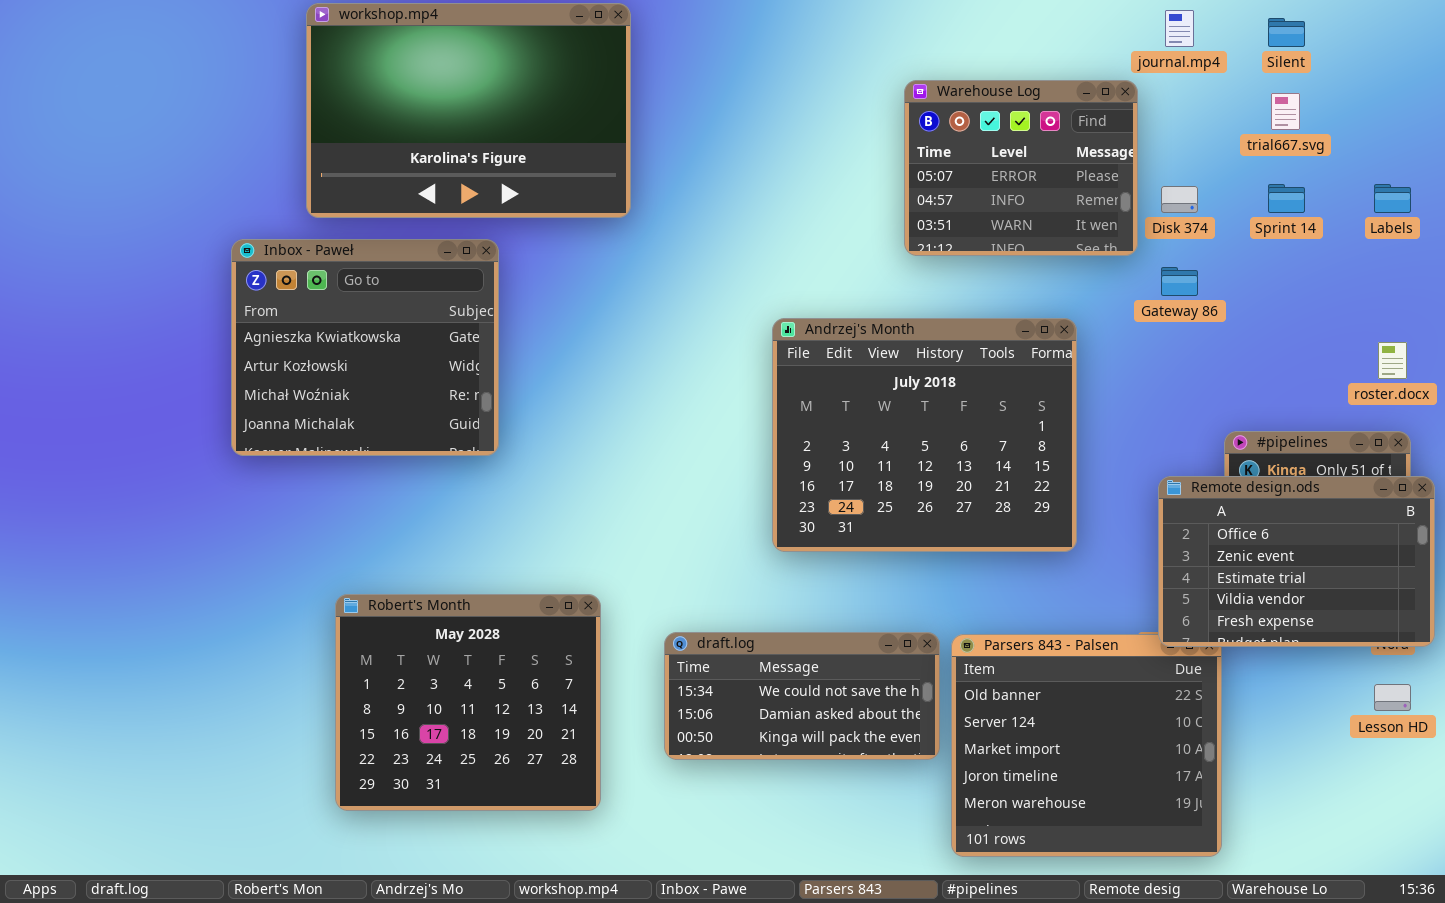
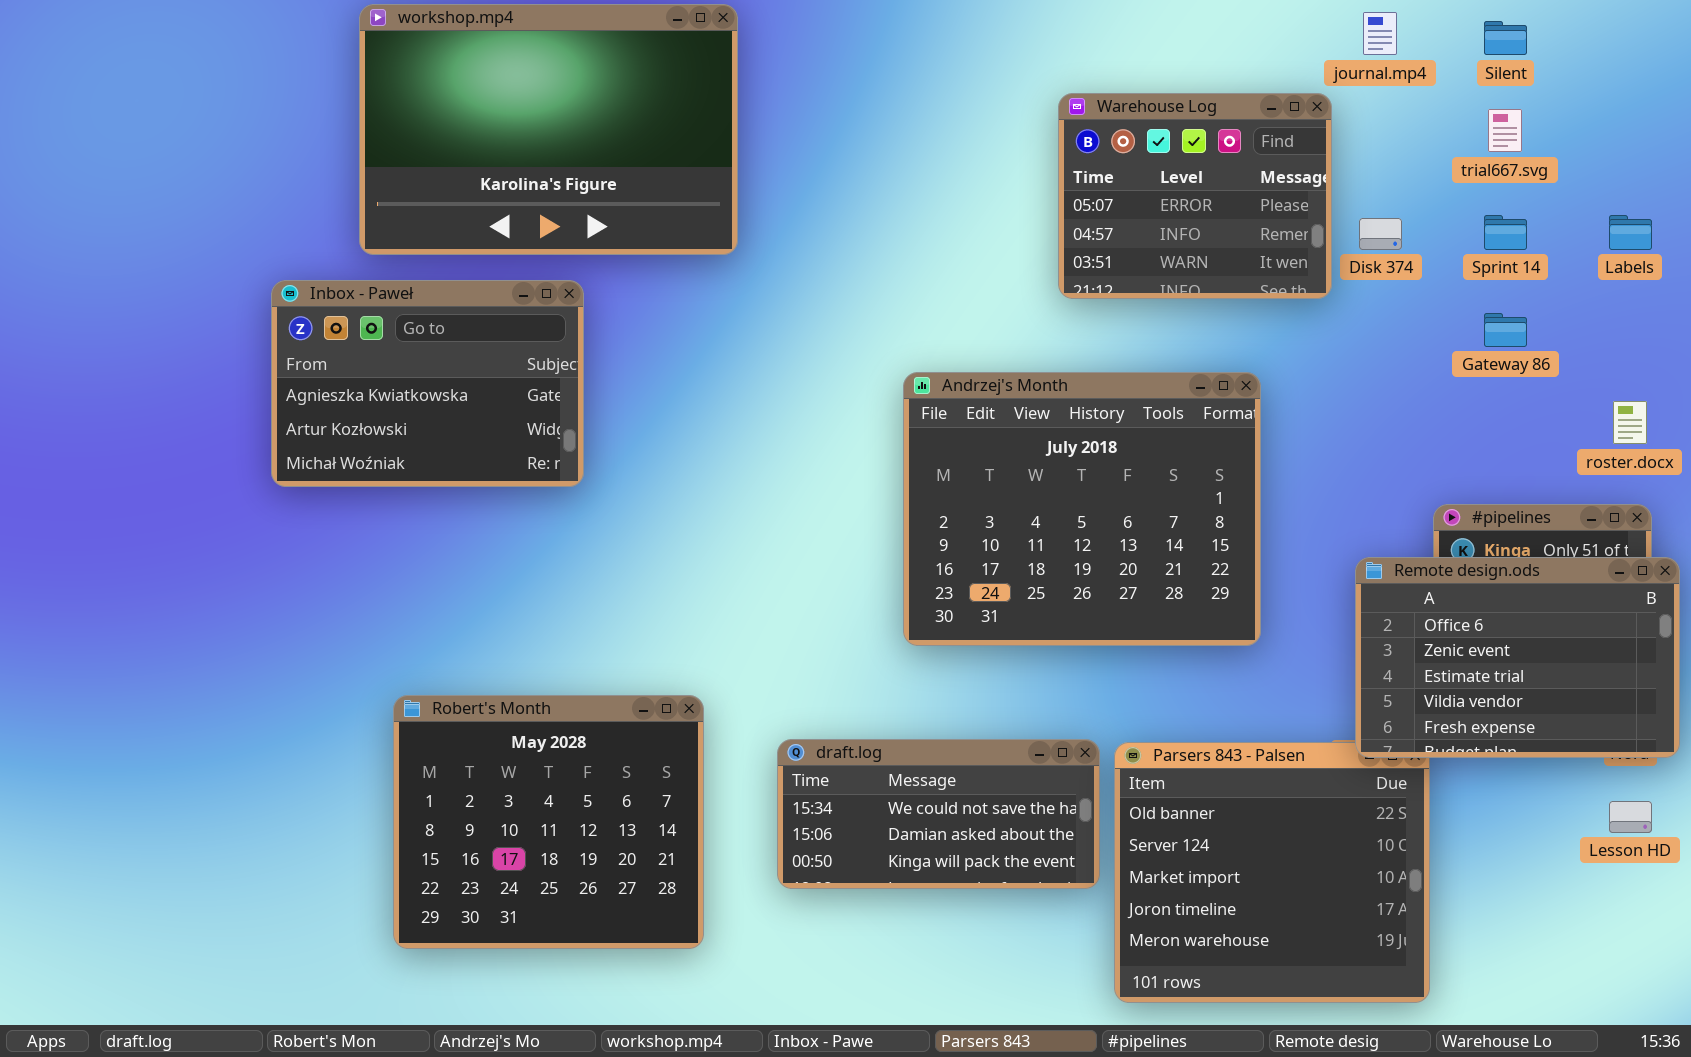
Inbox - Paweł: [231,239,499,456] -> [271,280,584,487], resized
Gateway 86: [1161,267,1198,296] -> [1484,313,1527,347], moved

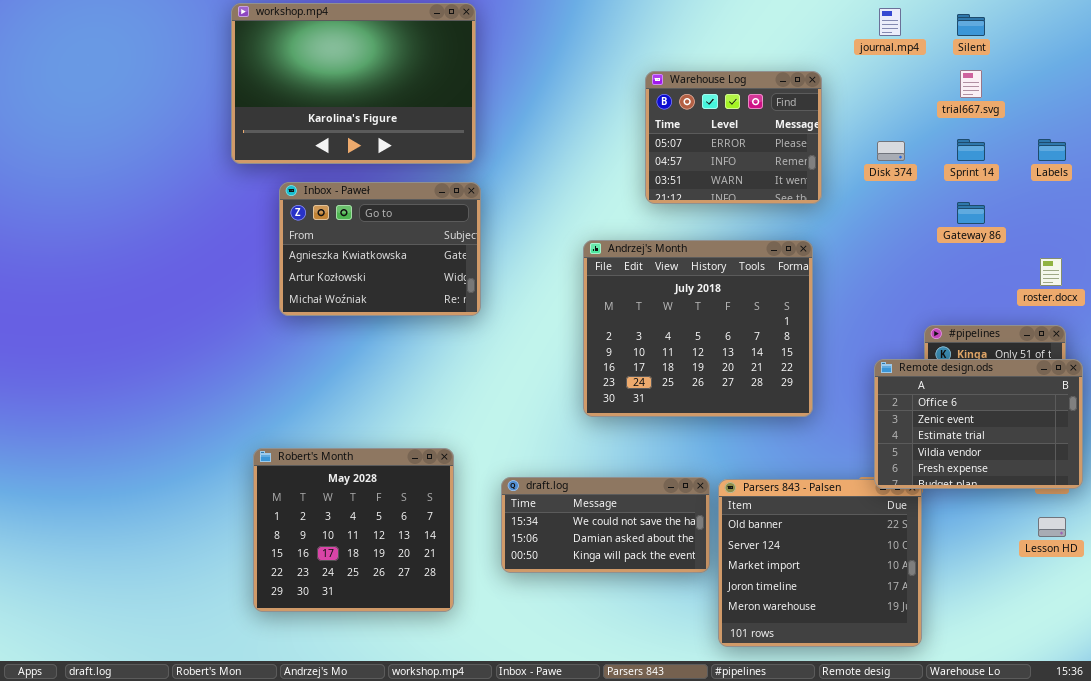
Warehouse Log: [1058,93,1332,299] -> [645,71,822,204], moved
Inbox - Paweł: [271,280,584,487] -> [279,182,481,316], moved

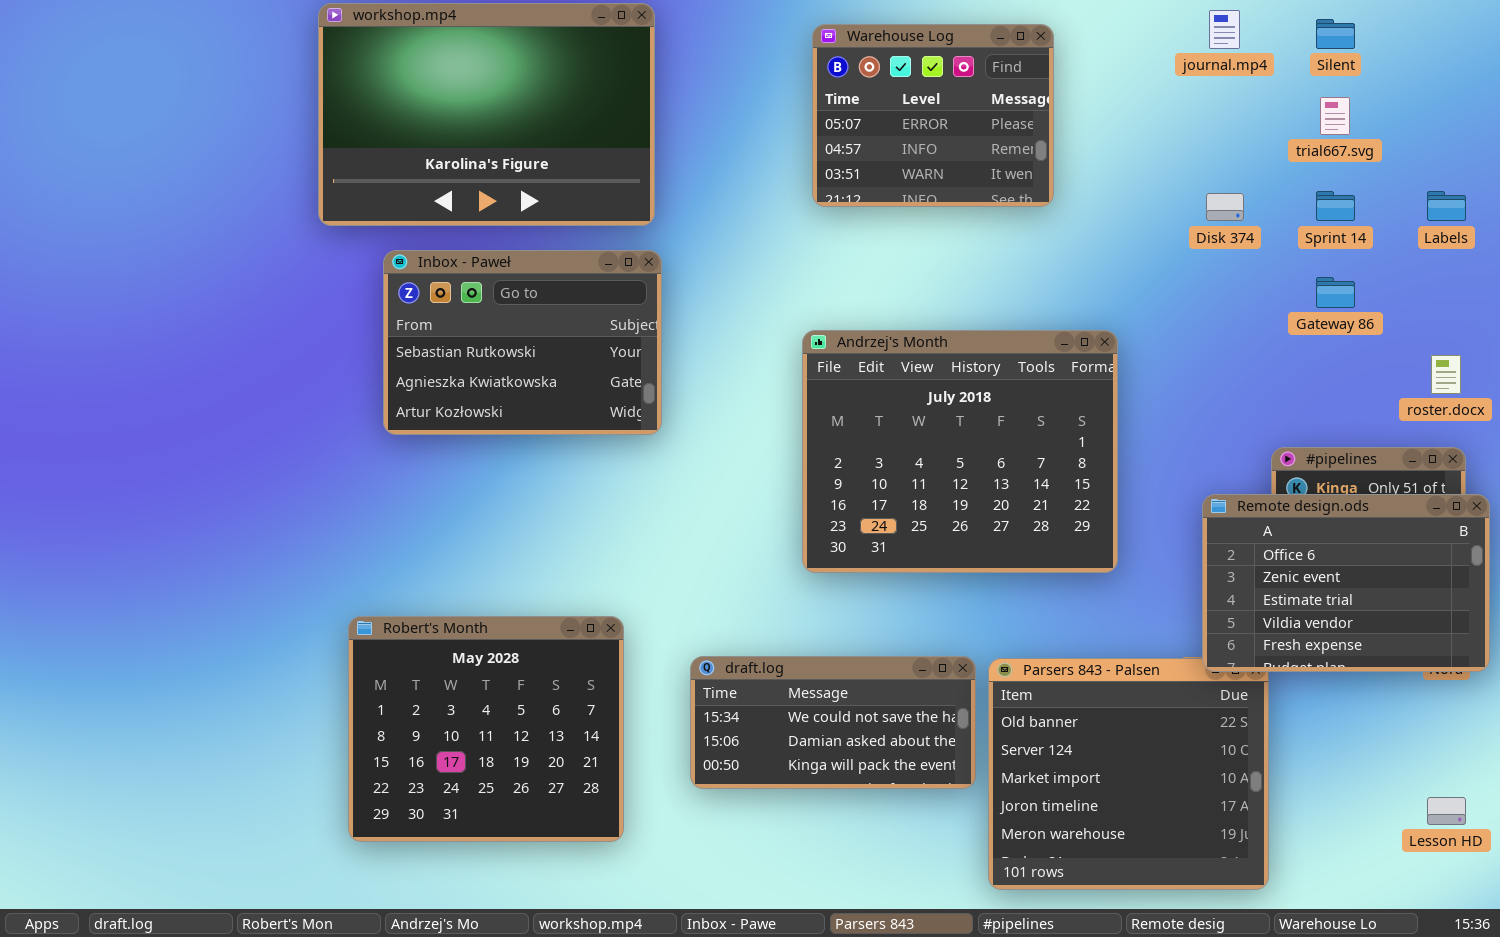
Warehouse Log: [645,71,822,204] -> [812,24,1054,207], moved
Inbox - Paweł: [279,182,481,316] -> [383,250,662,435], scrolled up 1 row
Lesson HD: [1038,517,1066,537] -> [1427,797,1466,825], moved

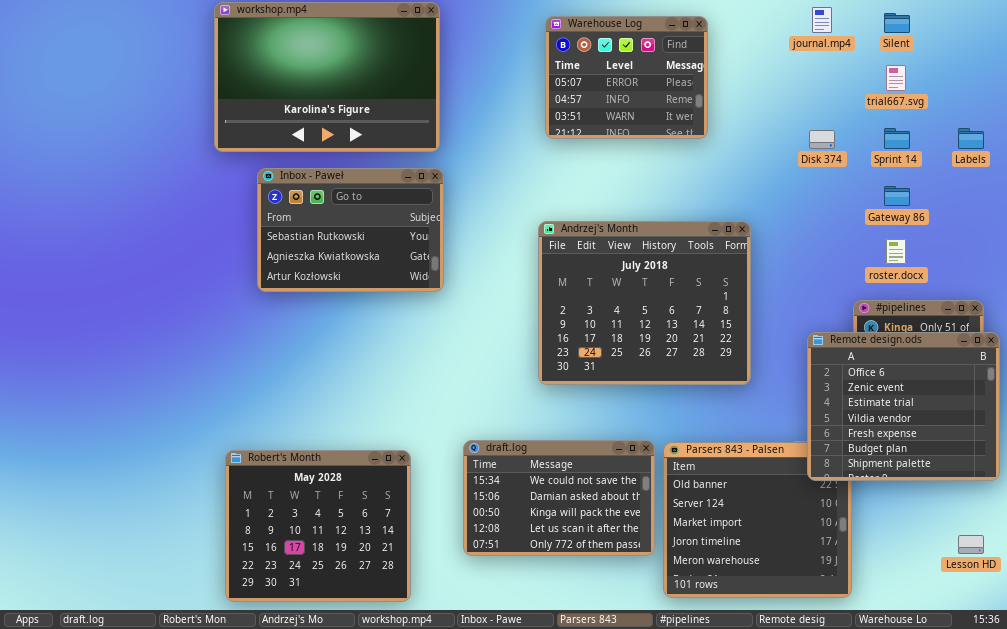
roster.docx: [1431,355,1461,394] -> [886,239,906,264], moved
Remote design.ods: [1202,494,1490,672] -> [807,332,1000,481], resized
Robert's Month: [348,616,624,842] -> [225,450,411,602], moved
draft.log: [690,656,976,789] -> [463,440,655,556], resized

